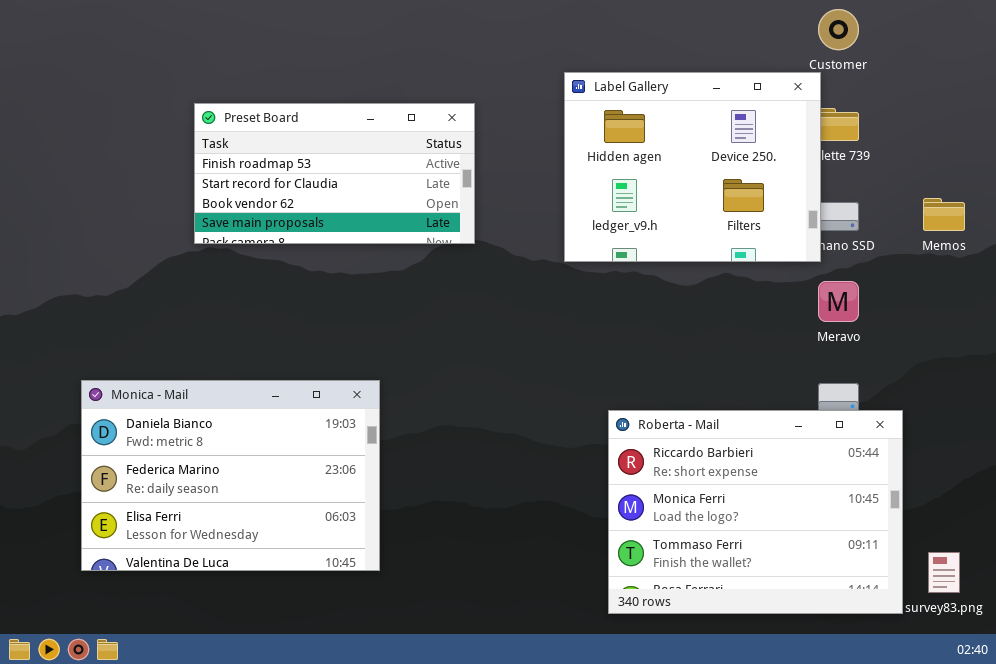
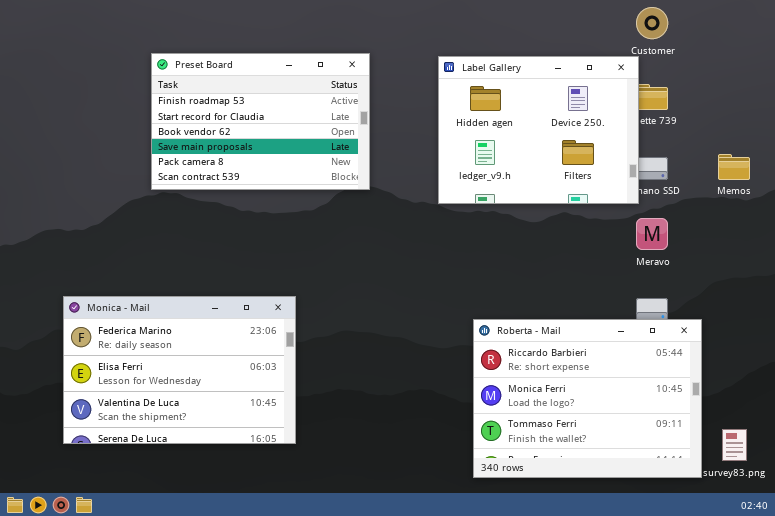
Preset Board: [194,103,475,244] -> [151,53,370,190], resized
Monica - Mail: [81,380,380,571] -> [63,296,296,444], scrolled down 1 row

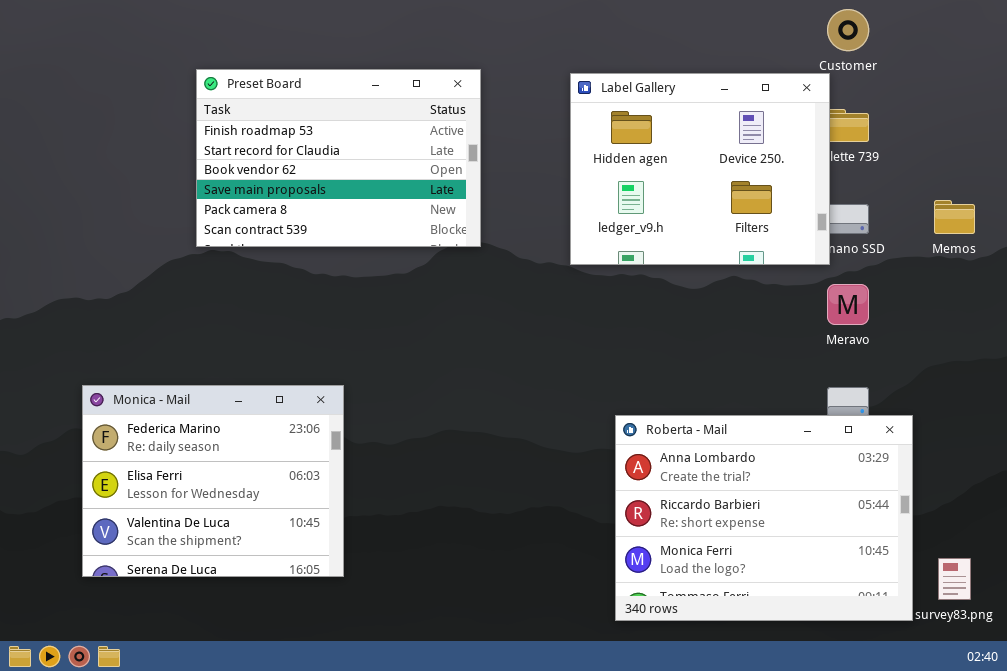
Monica - Mail: [63,296,296,444] -> [82,385,344,577], resized
Roberta - Mail: [473,319,702,478] -> [615,415,913,621], scrolled up 1 row

